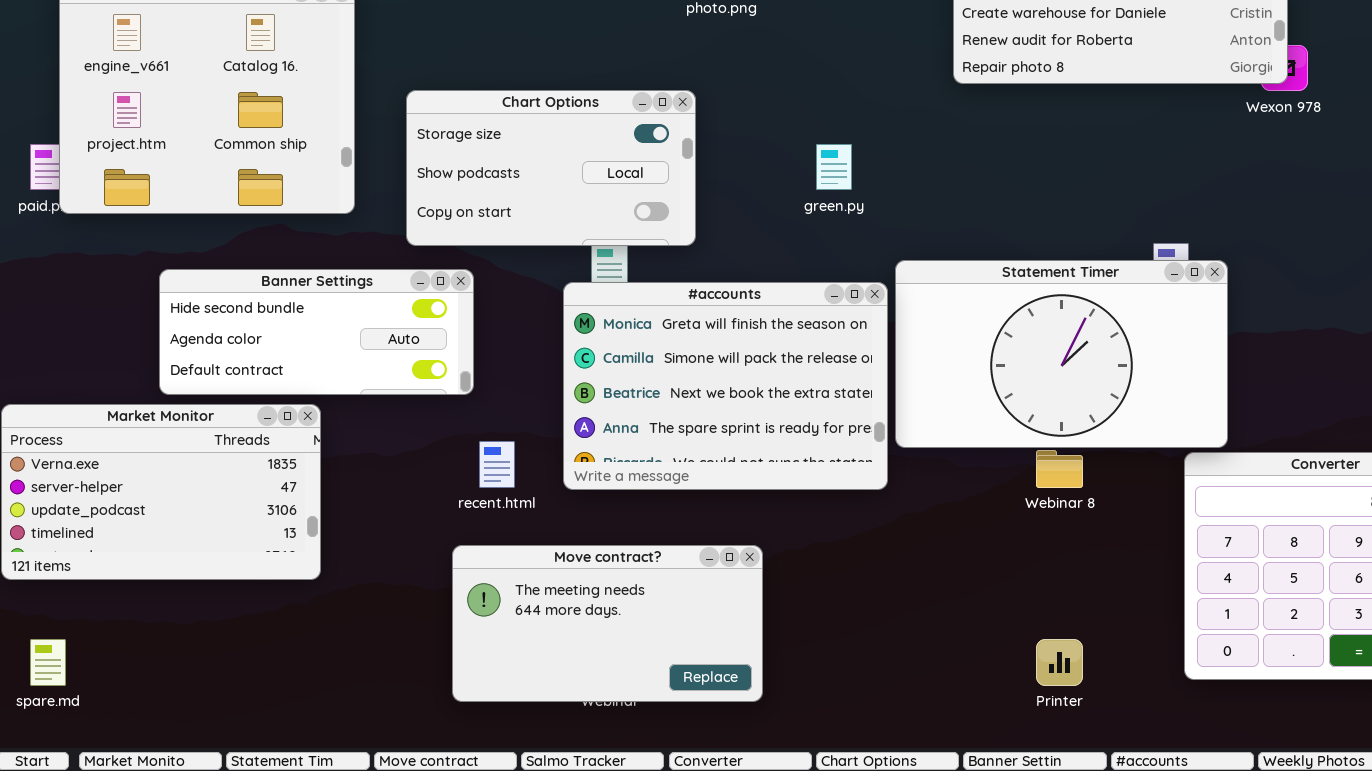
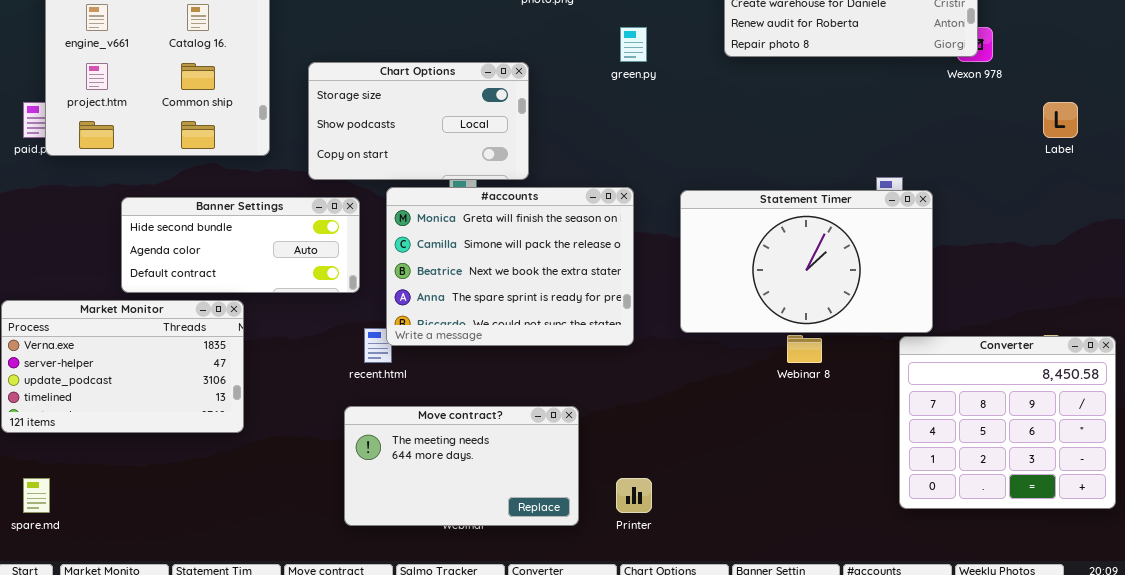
green.py: [816,144,852,190] -> [620,27,647,62], moved
#accounts: [563,282,888,490] -> [386,187,634,346], moved
Printer: [1036,639,1083,686] -> [616,478,652,513], moved

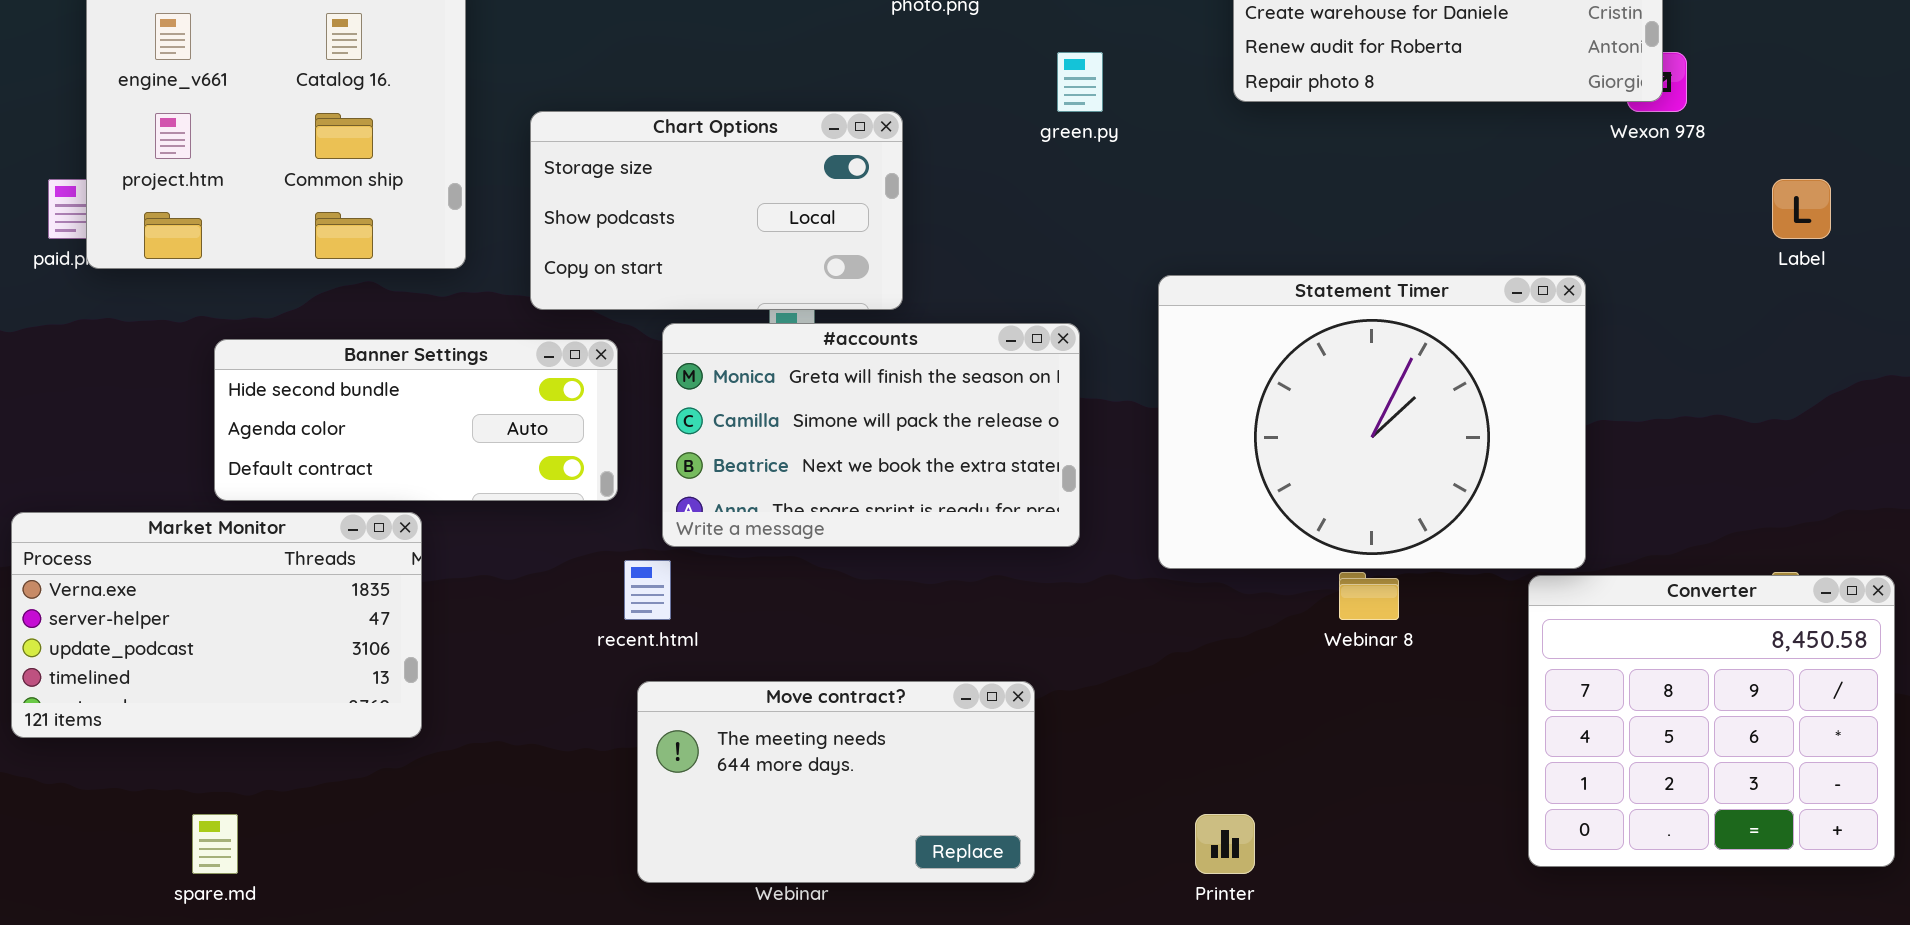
#accounts: [386,187,634,346] -> [662,323,1080,547], resized
Statement Timer: [680,190,933,333] -> [1158,275,1586,569], resized
Move contract?: [344,406,579,526] -> [637,681,1035,883], moved
spare.md: [23,478,50,513] -> [192,814,238,874], moved
Printer: [616,478,652,513] -> [1195,814,1255,874], moved

